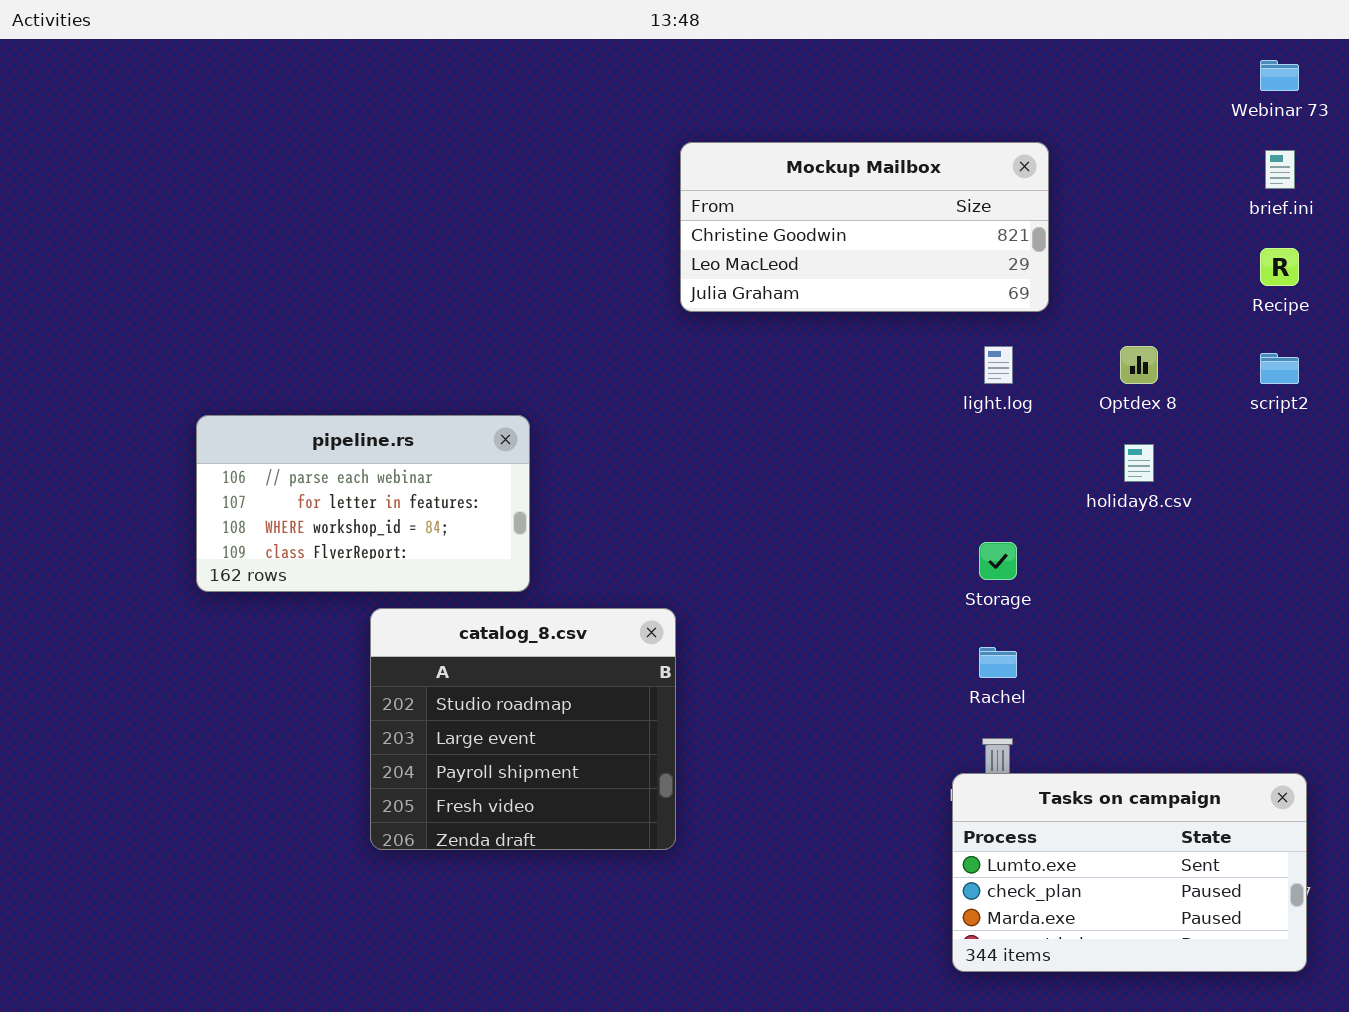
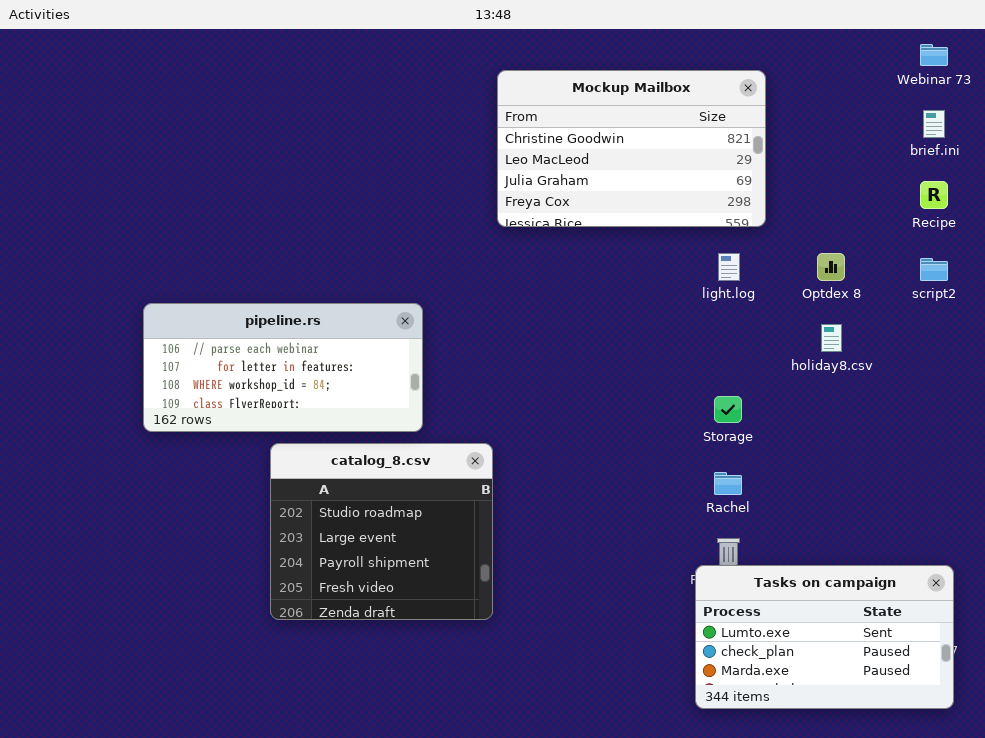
Mockup Mailbox: [680,142,1049,312] -> [497,70,766,227], resized
pipeline.rs: [196,415,530,592] -> [143,303,423,432], resized

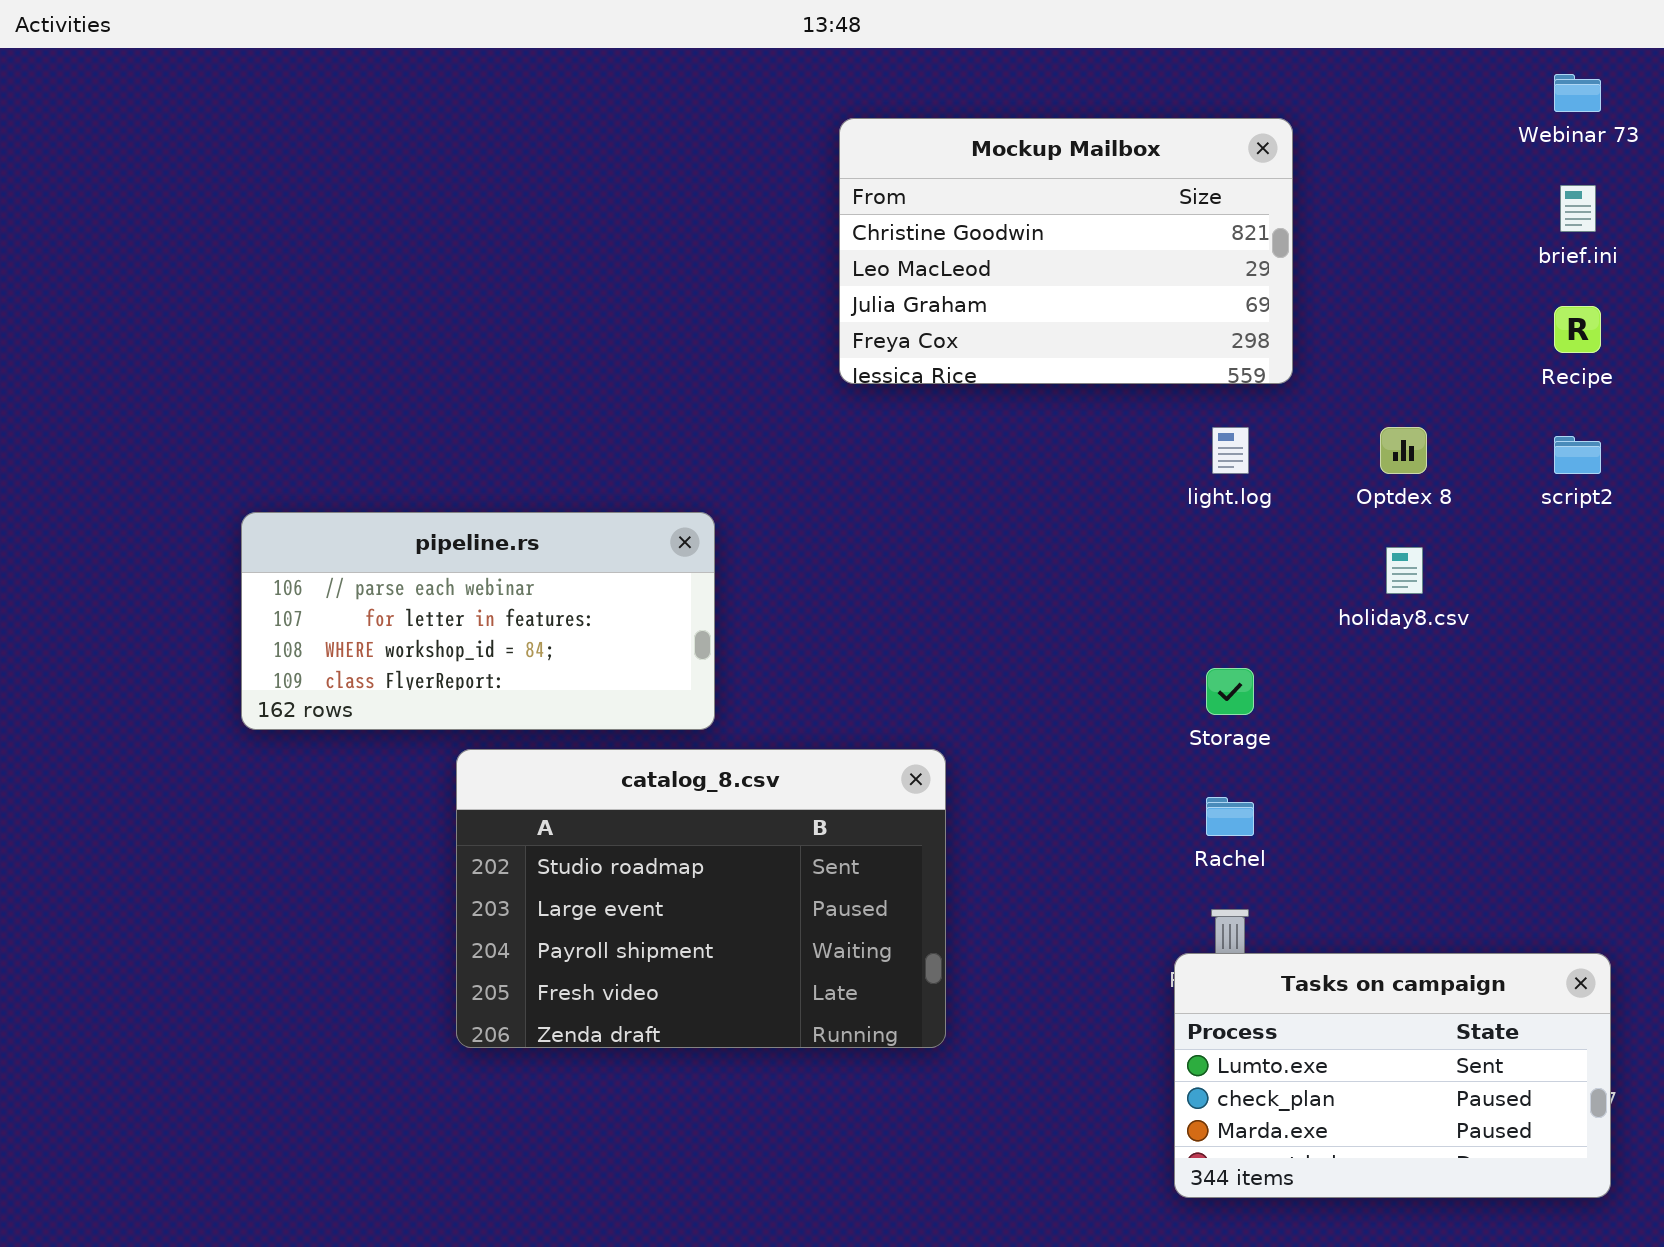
catalog_8.csv: [270,443,493,620] -> [456,749,946,1048], resized

